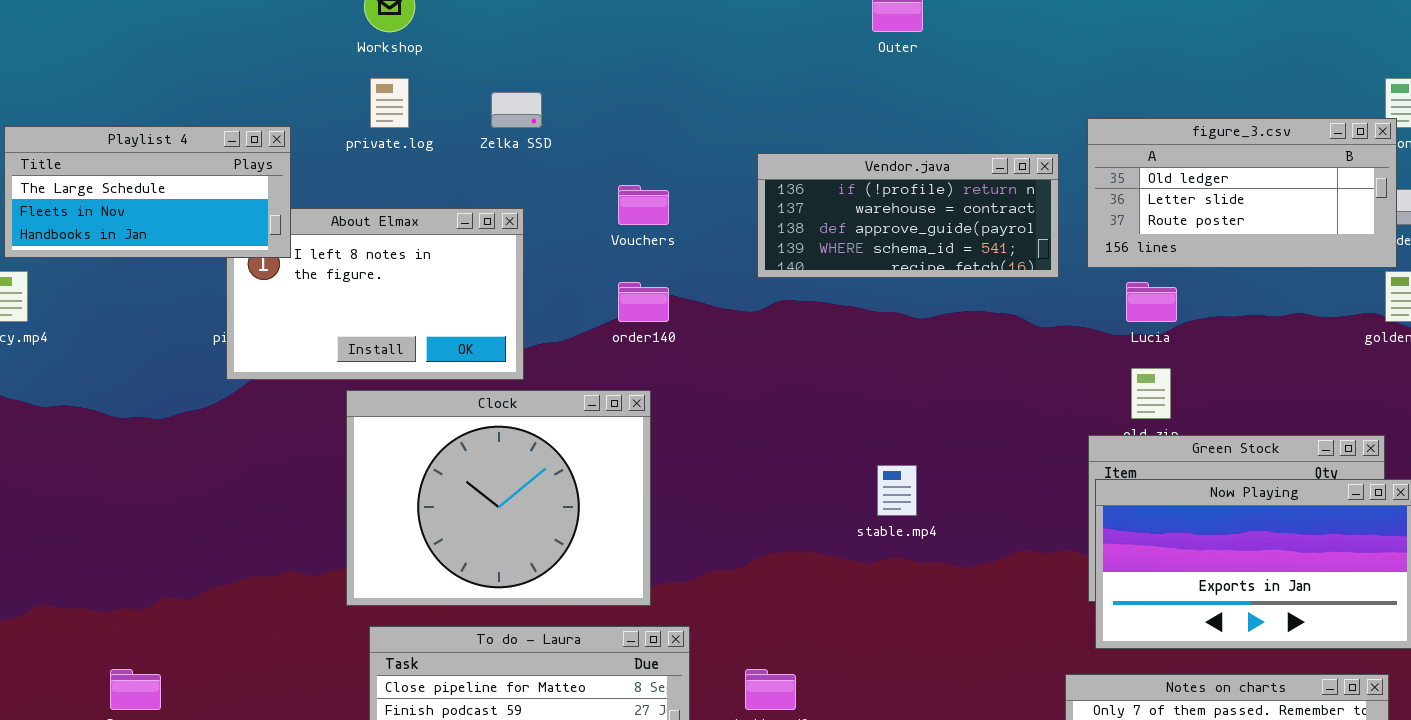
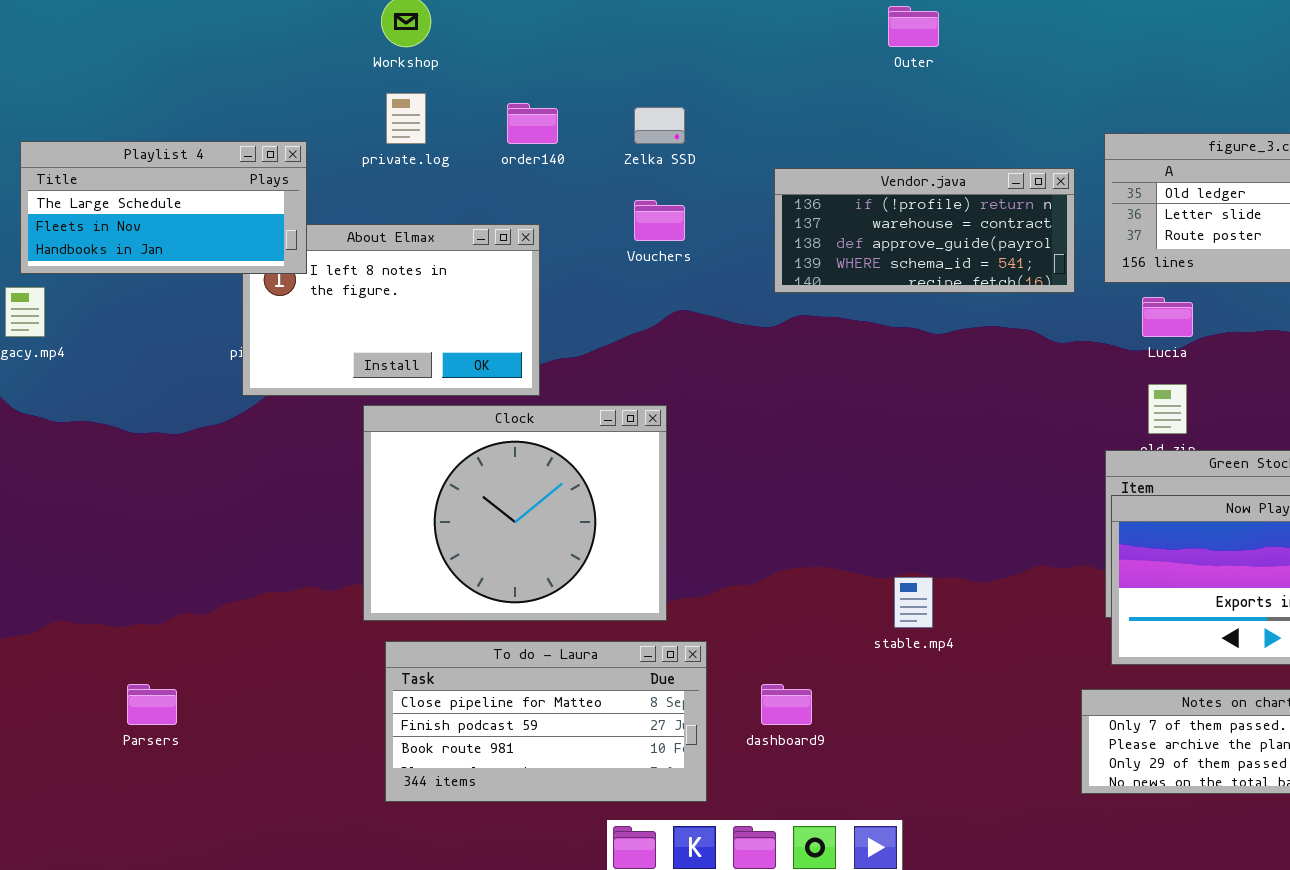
Zelka SSD: [491,92,542,128] -> [634,107,685,144], moved
order140: [618,282,669,322] -> [507,103,558,144], moved
stable.mp4: [877,465,917,516] -> [894,577,933,628], moved

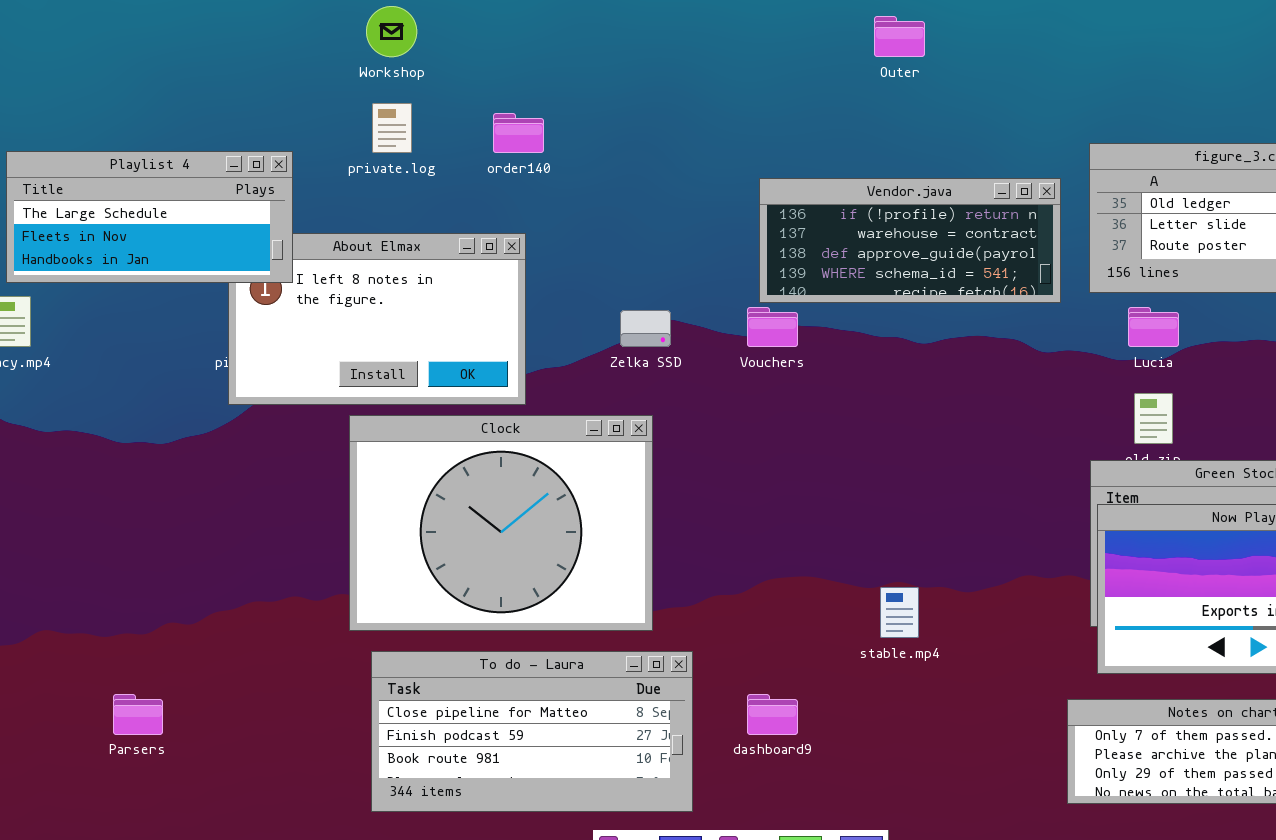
Zelka SSD: [634,107,685,144] -> [620,310,671,347], moved
Vouchers: [634,200,685,241] -> [747,307,798,347], moved

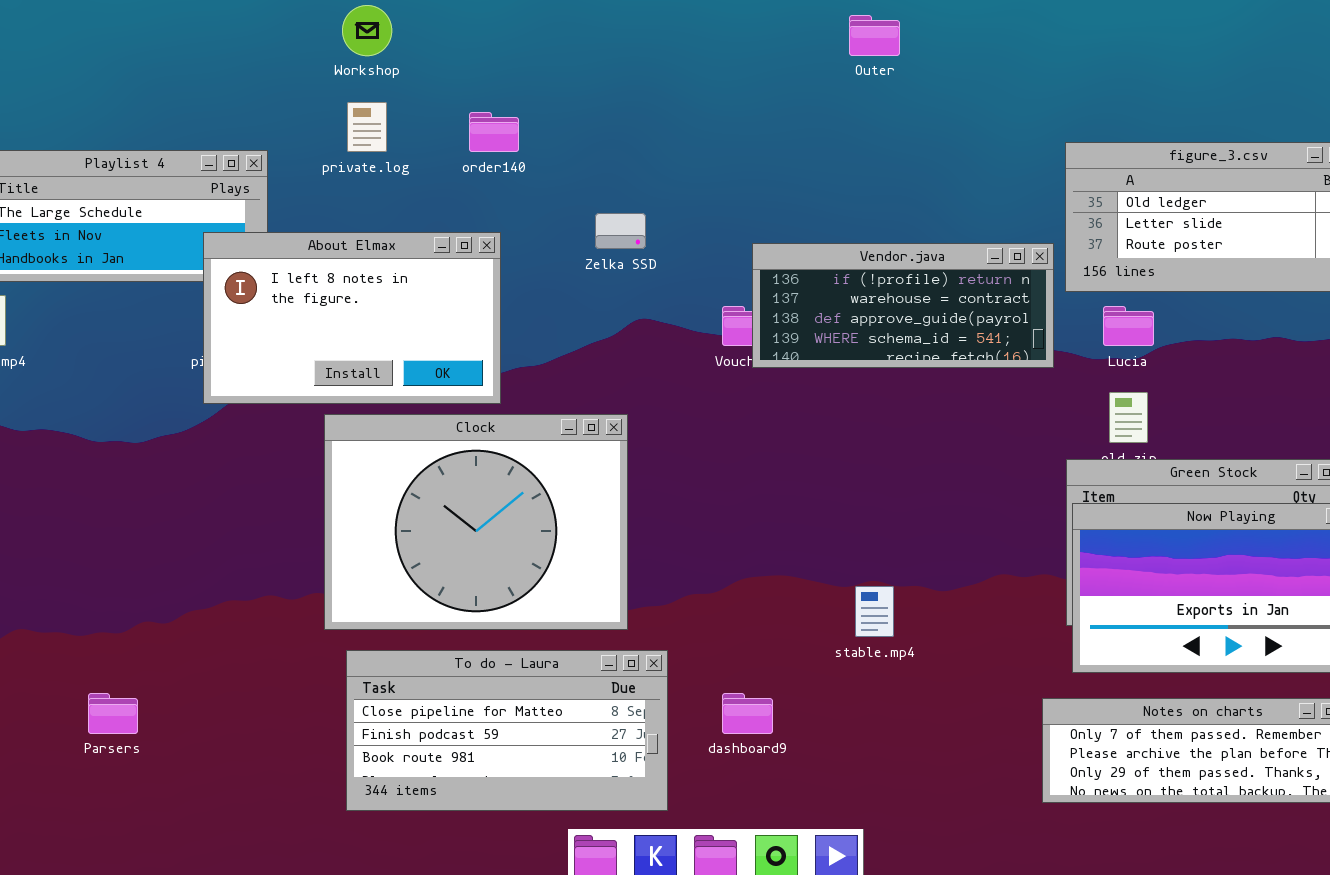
Vendor.java: [759,178,1061,303] -> [752,243,1054,368], moved
About Elmax: [228,233,526,405] -> [203,232,501,404], raised
Zelka SSD: [620,310,671,347] -> [595,213,646,249], moved

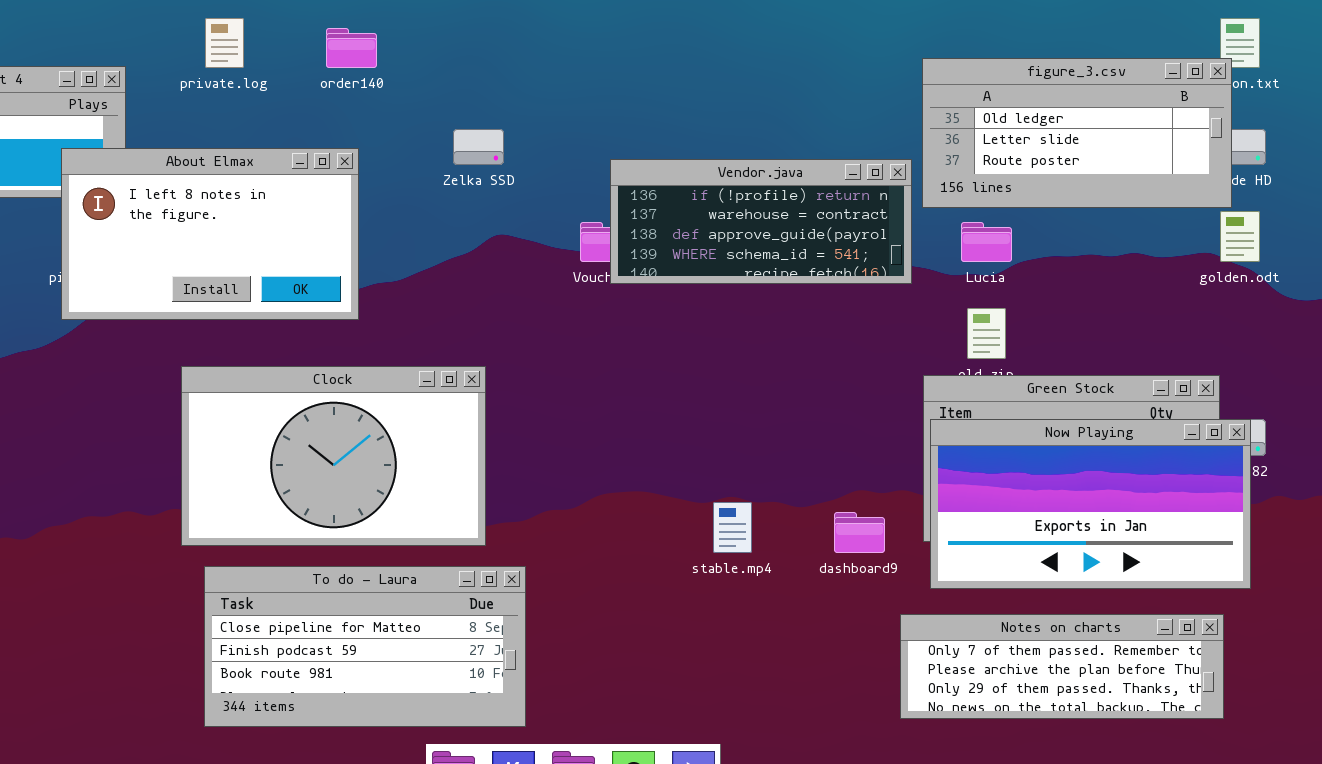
Clock: [324,414,628,630] -> [181,366,486,546], resized
dashboard9: [722,693,773,734] -> [834,512,885,553], moved

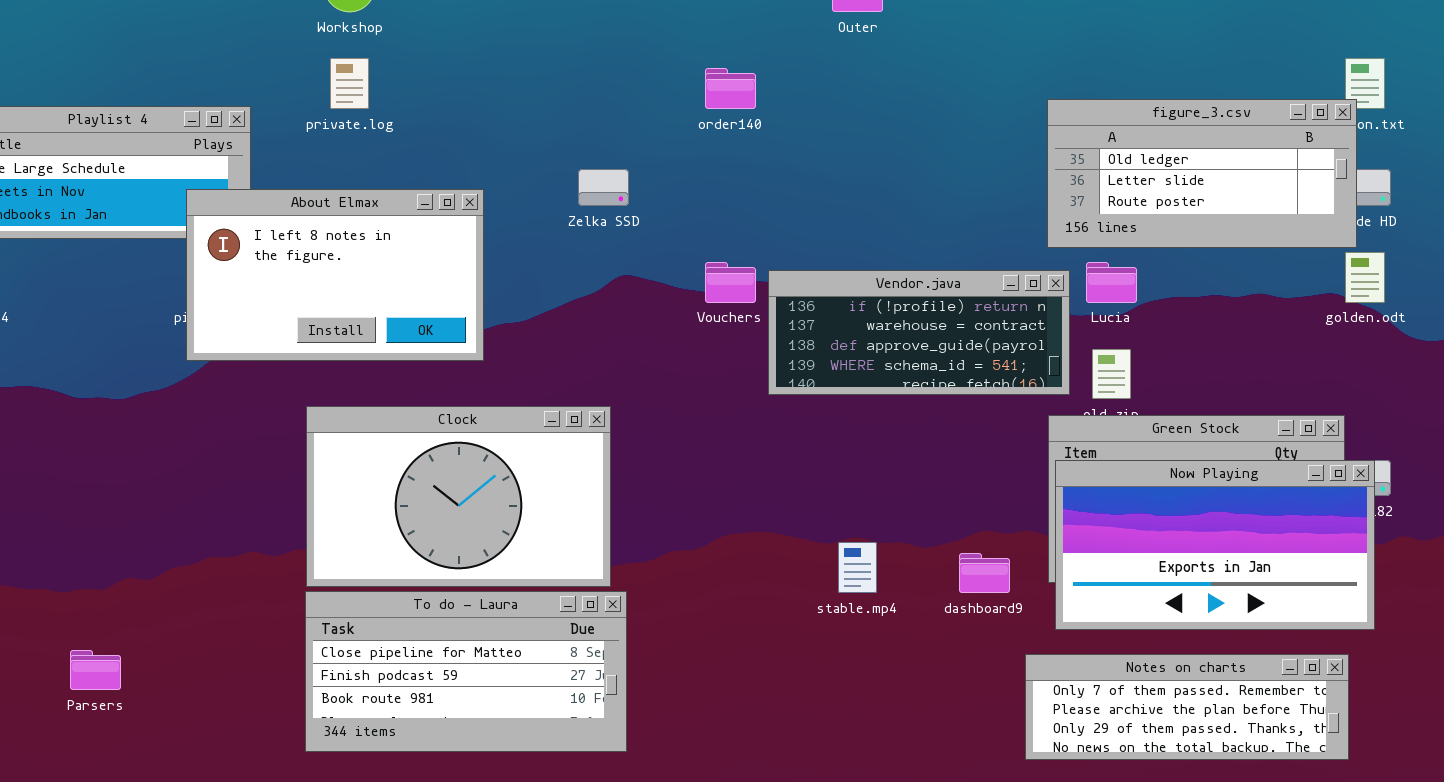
order140: [326,28,377,68] -> [705,68,756,109], moved
Vendor.java: [610,159,912,284] -> [768,270,1070,395], moved
To do - Laura: [204,566,526,727] -> [305,591,627,752], moved

